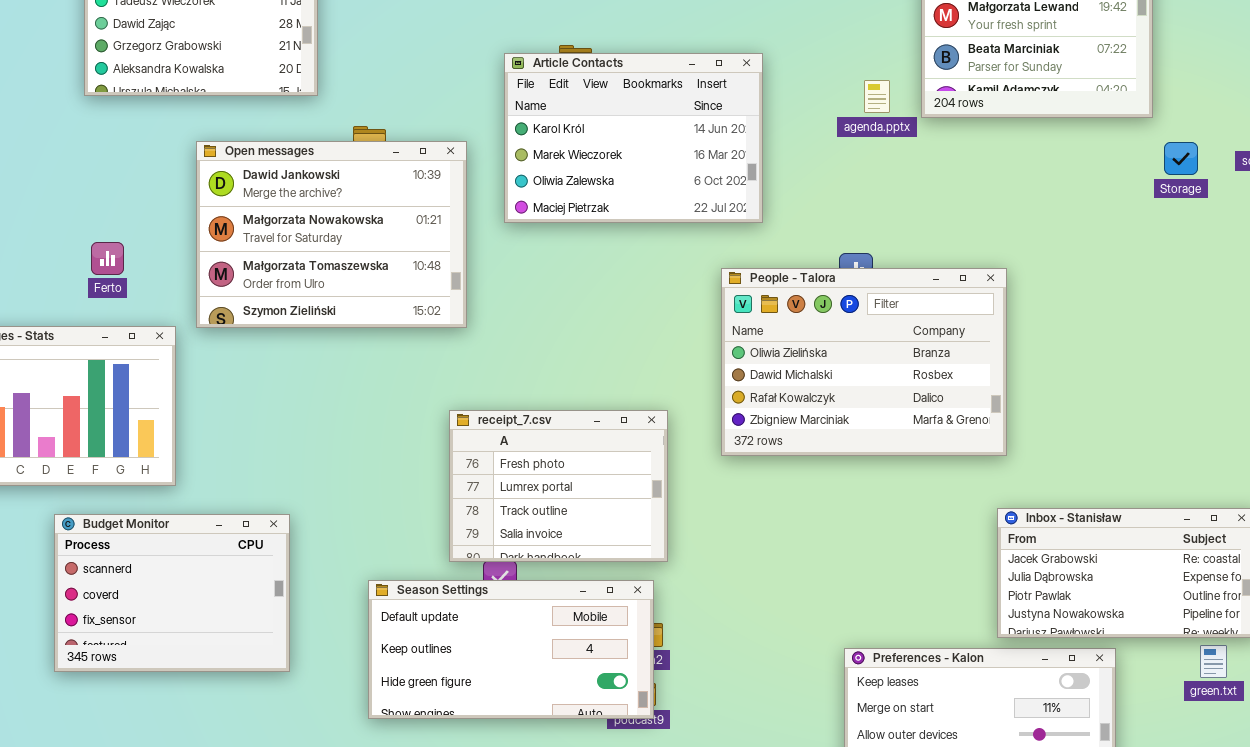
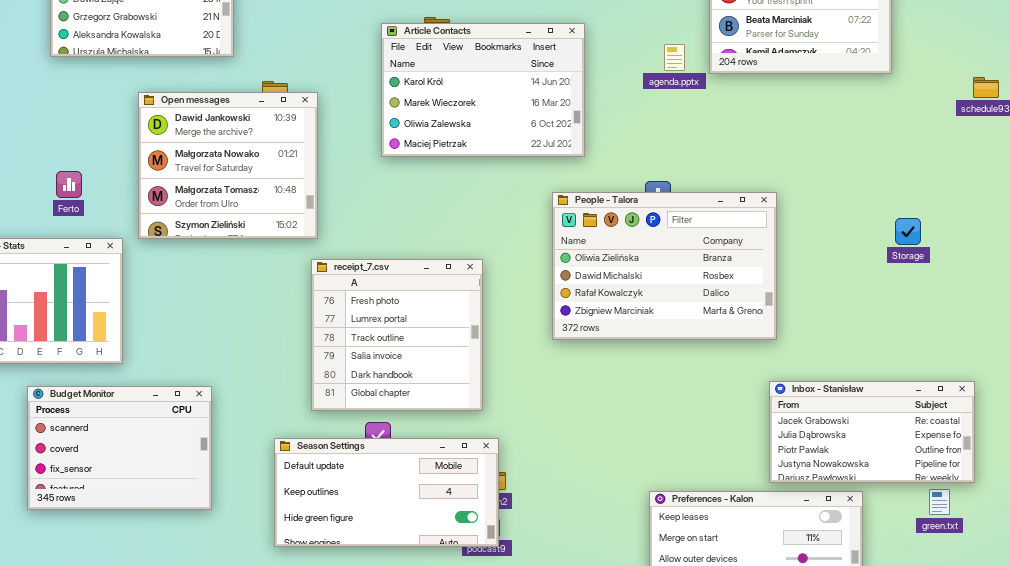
Open messages: [196,141,467,328] -> [138,92,318,239], resized
Storage: [1164,142,1198,175] -> [895,218,921,245], moved
receipt_7.csv: [449,410,668,562] -> [311,259,483,411], moved, resized

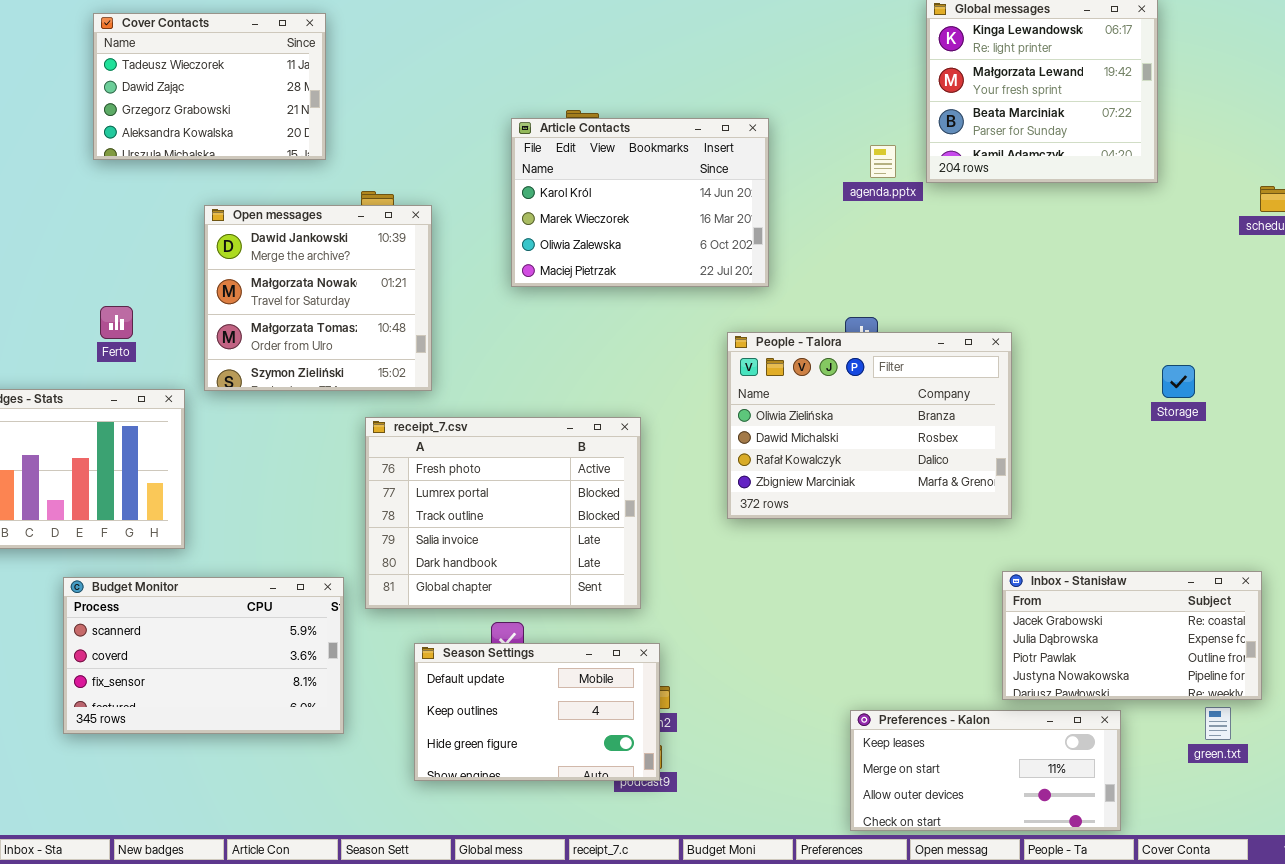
receipt_7.csv: [311,259,483,411] -> [365,417,641,609], resized
Budget Monitor: [27,386,212,510] -> [63,577,344,734], resized
Season Settings: [274,438,499,547] -> [414,643,660,781], resized

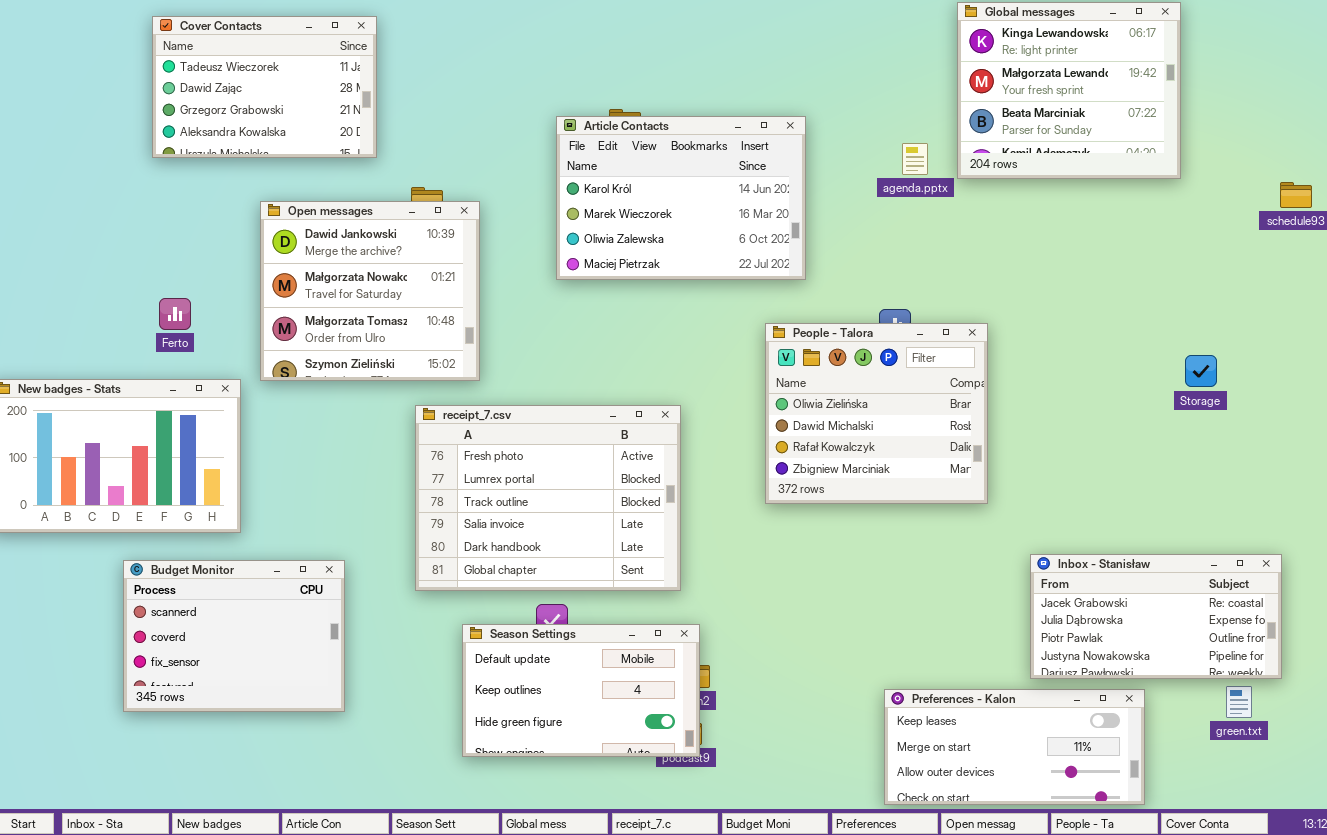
People - Talora: [727,332,1012,519] -> [765,323,988,504], resized
Budget Monitor: [63,577,344,734] -> [123,560,345,712], resized

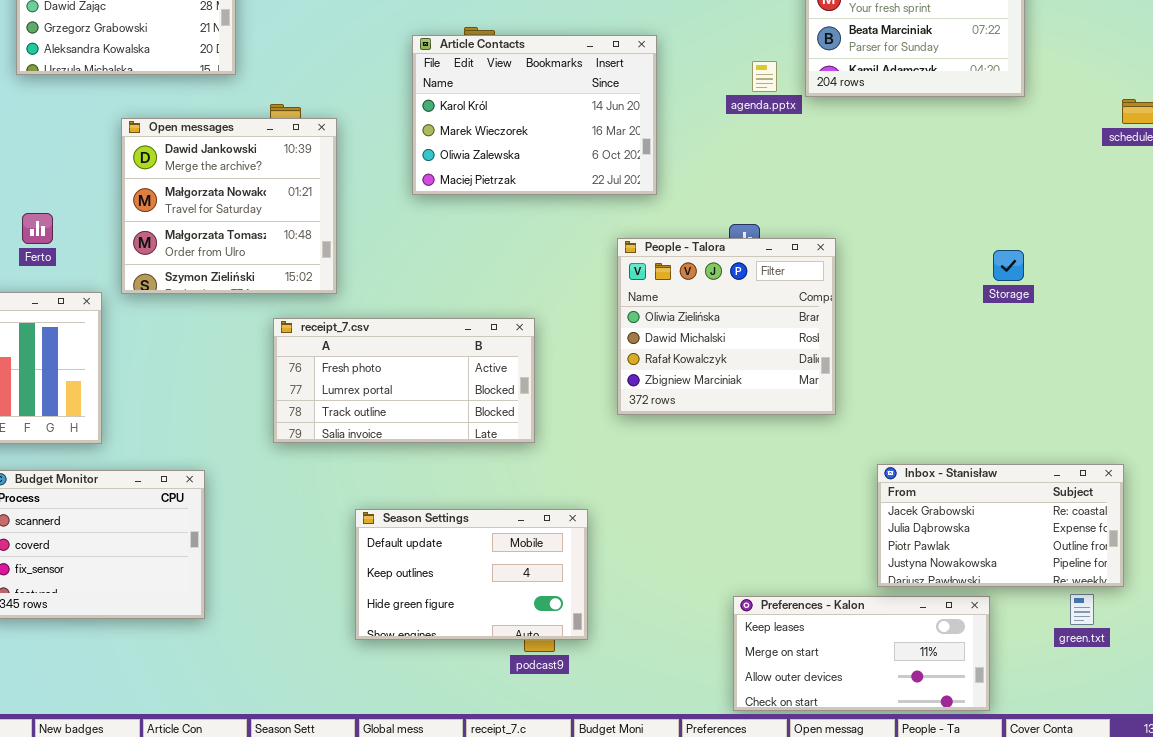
Storage: [1185,355,1217,387] -> [993,250,1024,281], moved
receipt_7.csv: [415,405,681,591] -> [273,318,535,443], resized
Season Settings: [462,624,700,757] -> [355,509,588,640], moved

